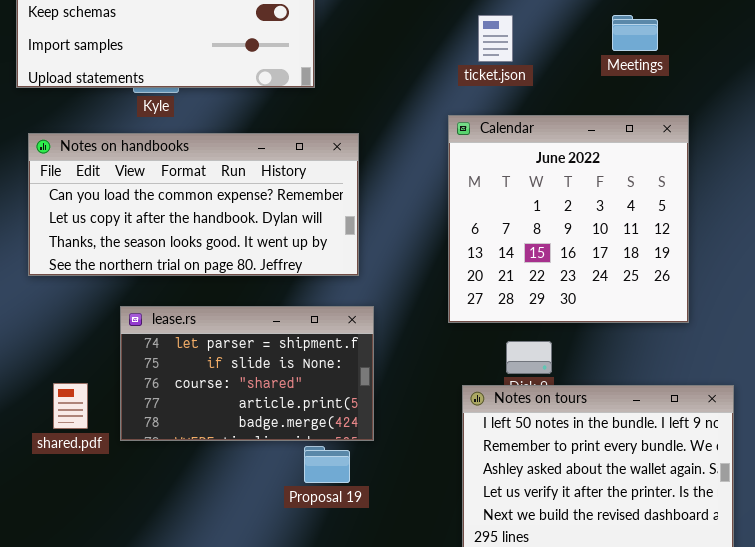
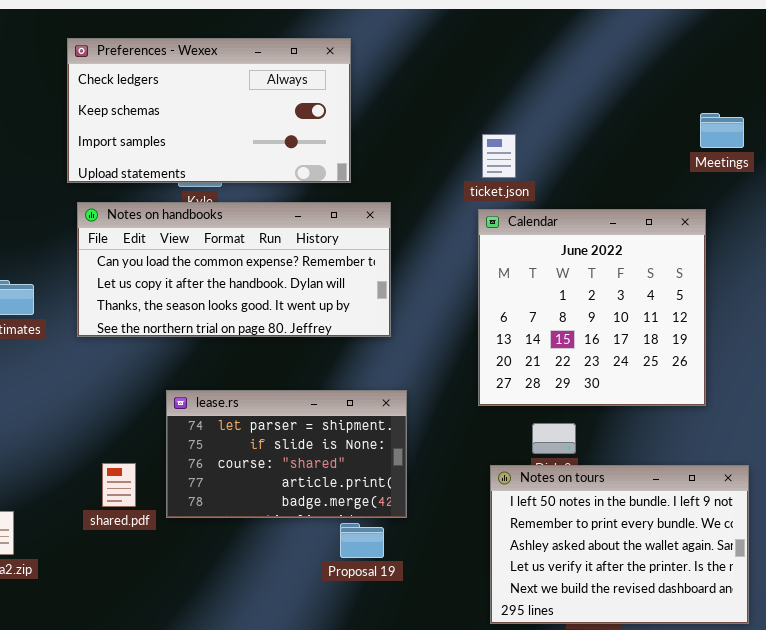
Meetings: [612,15,658,51] -> [700,113,744,148], moved
ticket.json: [478,15,513,62] -> [482,134,516,178], moved
Notes on handbooks: [28,133,359,276] -> [77,202,391,337], moved

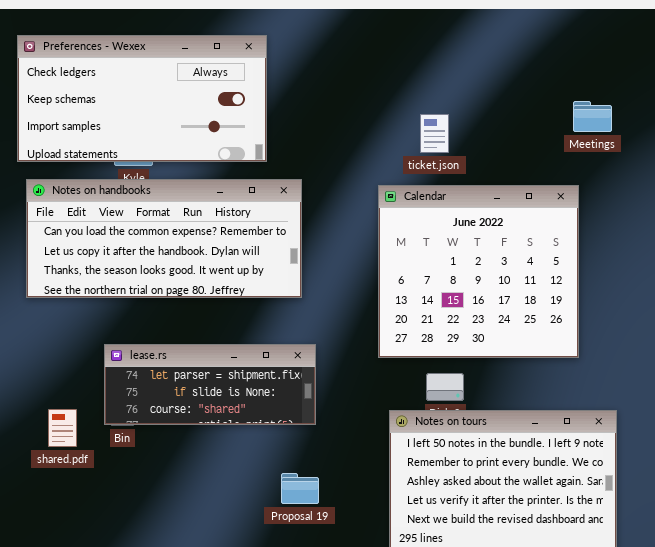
ticket.json: [482,134,516,178] -> [420,114,449,153], moved
lease.rs: [166,390,407,518] -> [104,344,316,425], resized
Proposal 19: [340,523,384,558] -> [281,473,319,504], moved

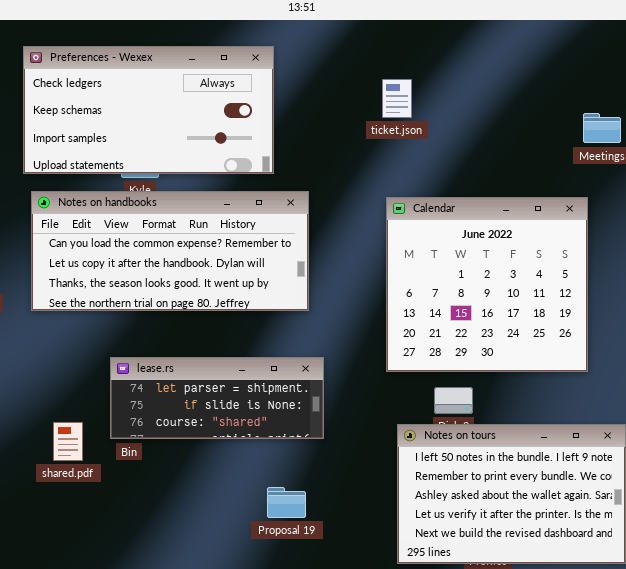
ticket.json: [420,114,449,153] -> [382,79,412,118], moved
Proposal 19: [281,473,319,504] -> [267,487,306,518], moved

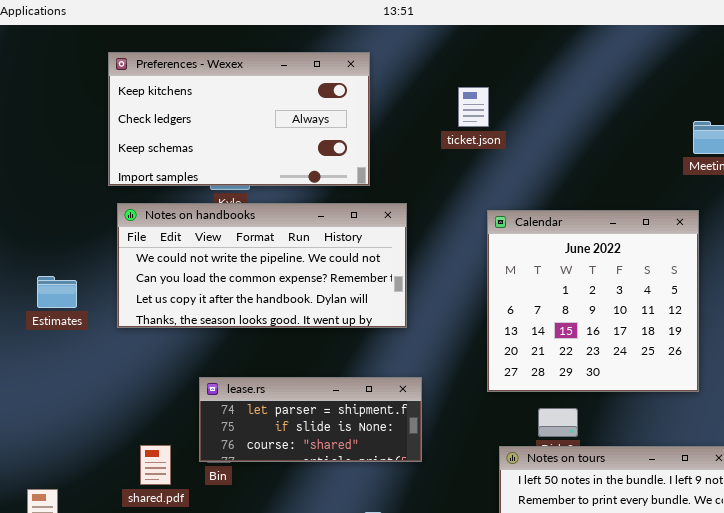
Preferences - Wexex: [23,46,274,174] -> [108,52,370,186], scrolled up 1 row
ticket.json: [382,79,412,118] -> [458,87,489,127], moved
Notes on handbooks: [31,191,309,311] -> [117,203,407,328], scrolled up 1 row

